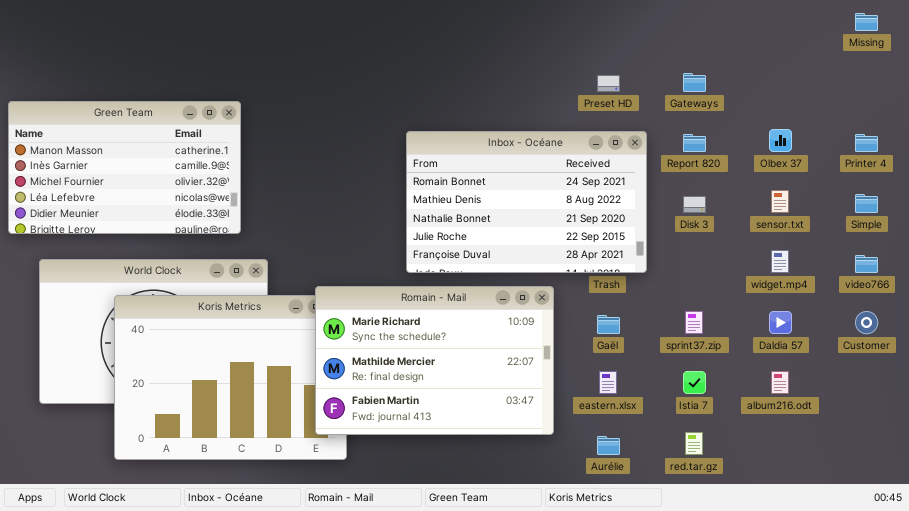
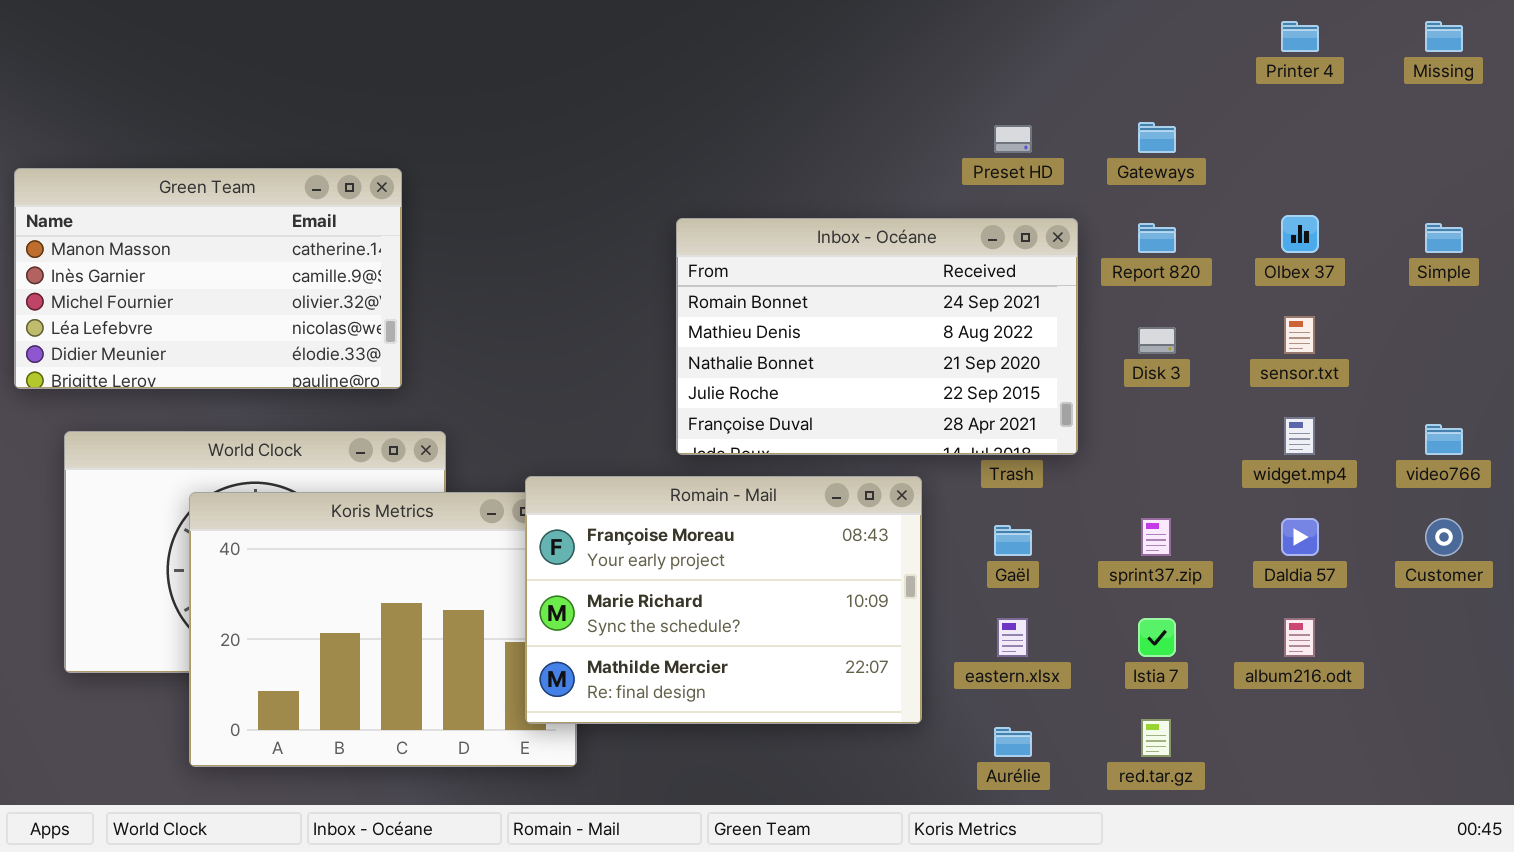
Printer 4: [855,134,878,152] -> [1281,21,1319,52], moved
Simple: [855,194,878,213] -> [1425,223,1463,253], moved
Romain - Mail: [315,286,554,435] -> [525,476,922,724], scrolled up 1 row

